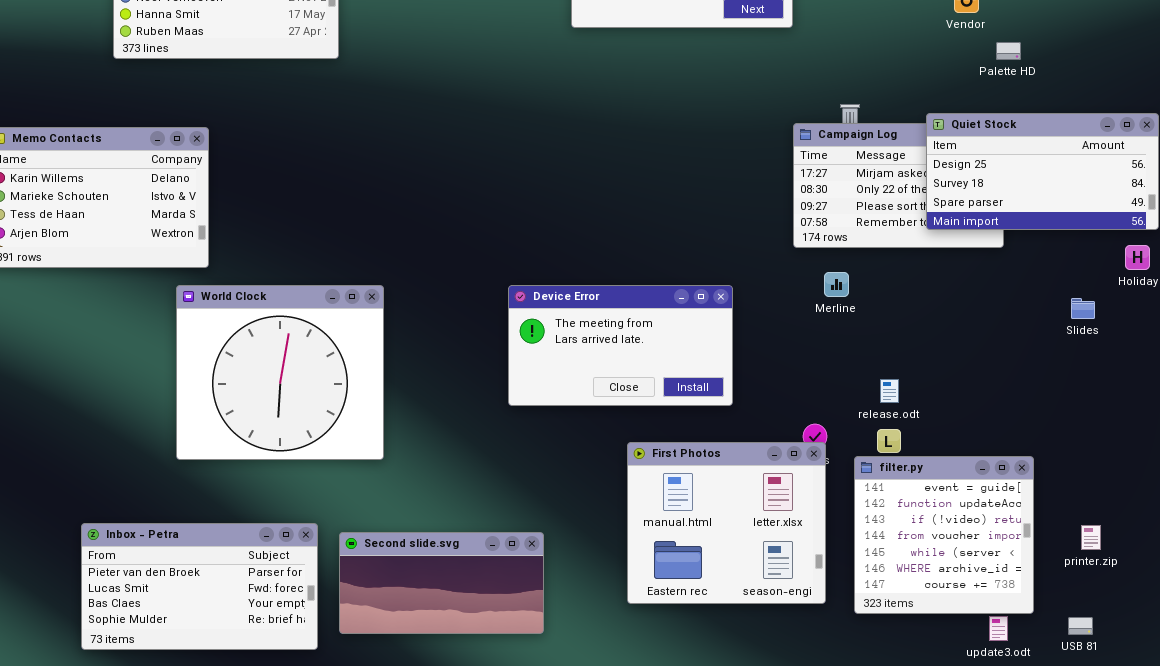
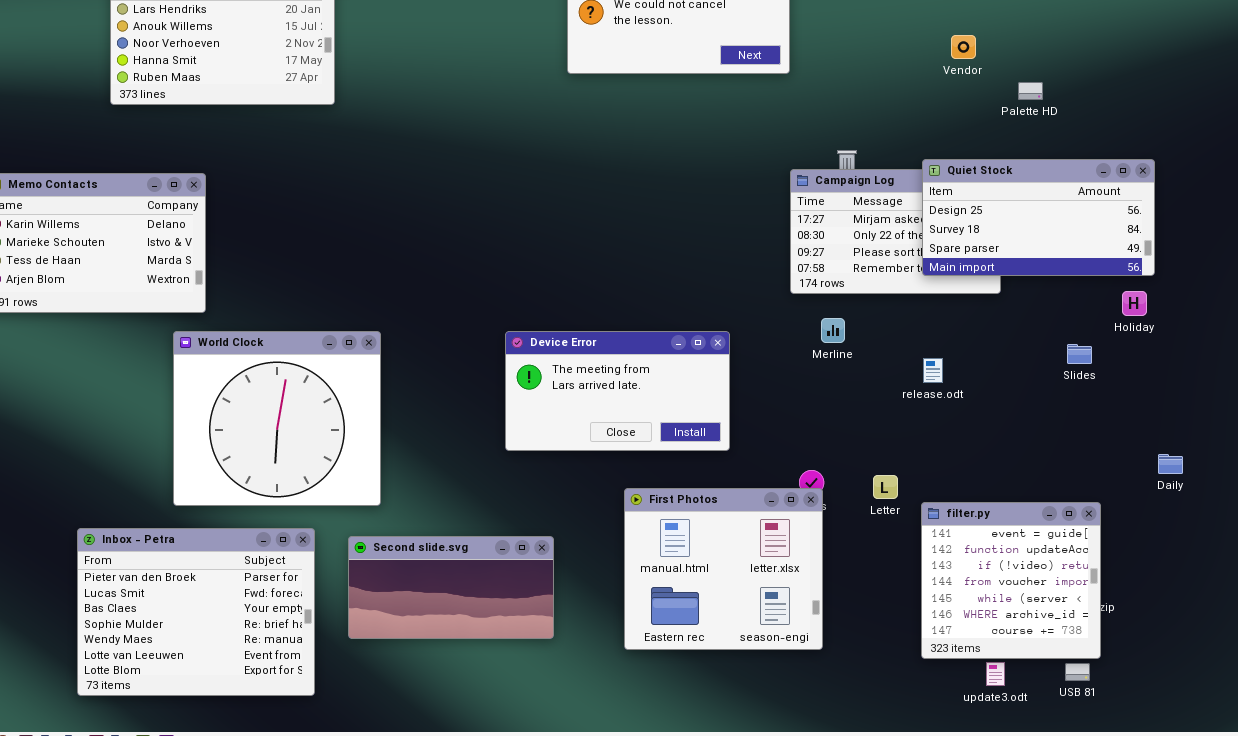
Palette HD: [996,42,1021,60] -> [1018,82,1043,100], moved
release.odt: [880,379,899,403] -> [923,358,943,383], moved
filter.py: [854,456,1034,614] -> [921,502,1101,659], moved
Inbox - Petra: [81,523,318,650] -> [77,528,315,696], resized
Second slide.svg: [339,532,544,634] -> [348,536,554,639], moved

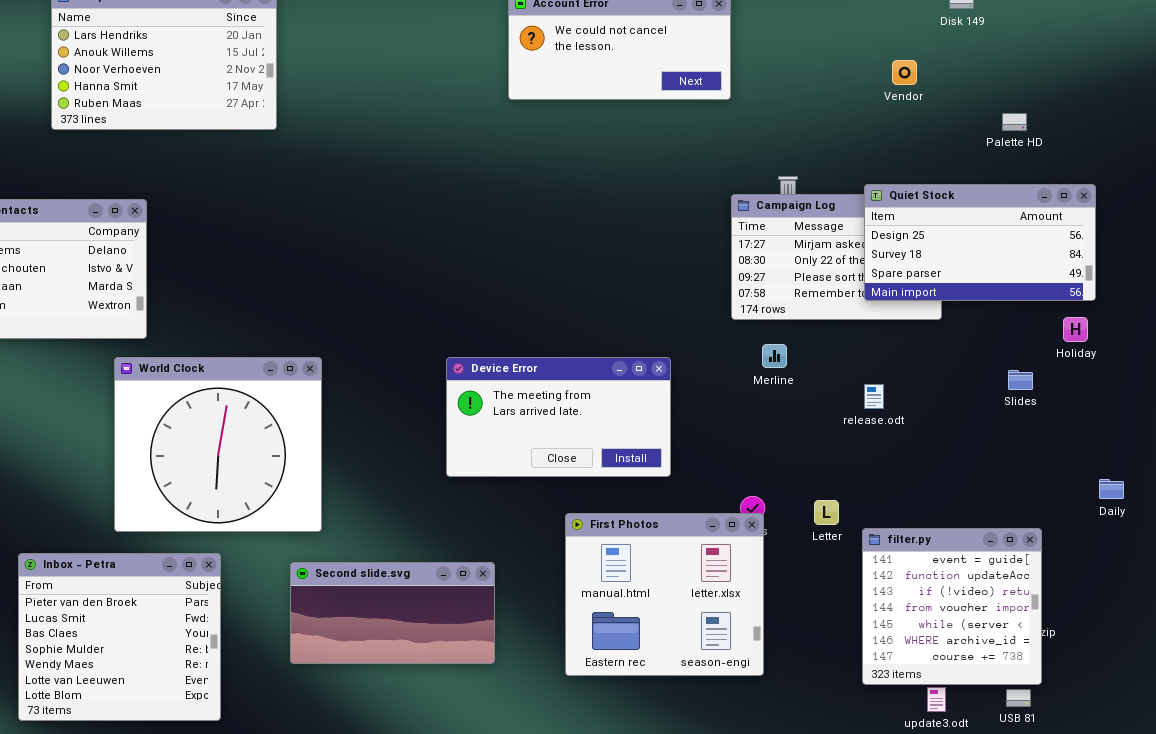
Palette HD: [1018,82,1043,100] -> [1002,113,1027,131], moved
Inbox - Petra: [77,528,315,696] -> [18,553,221,721], resized

